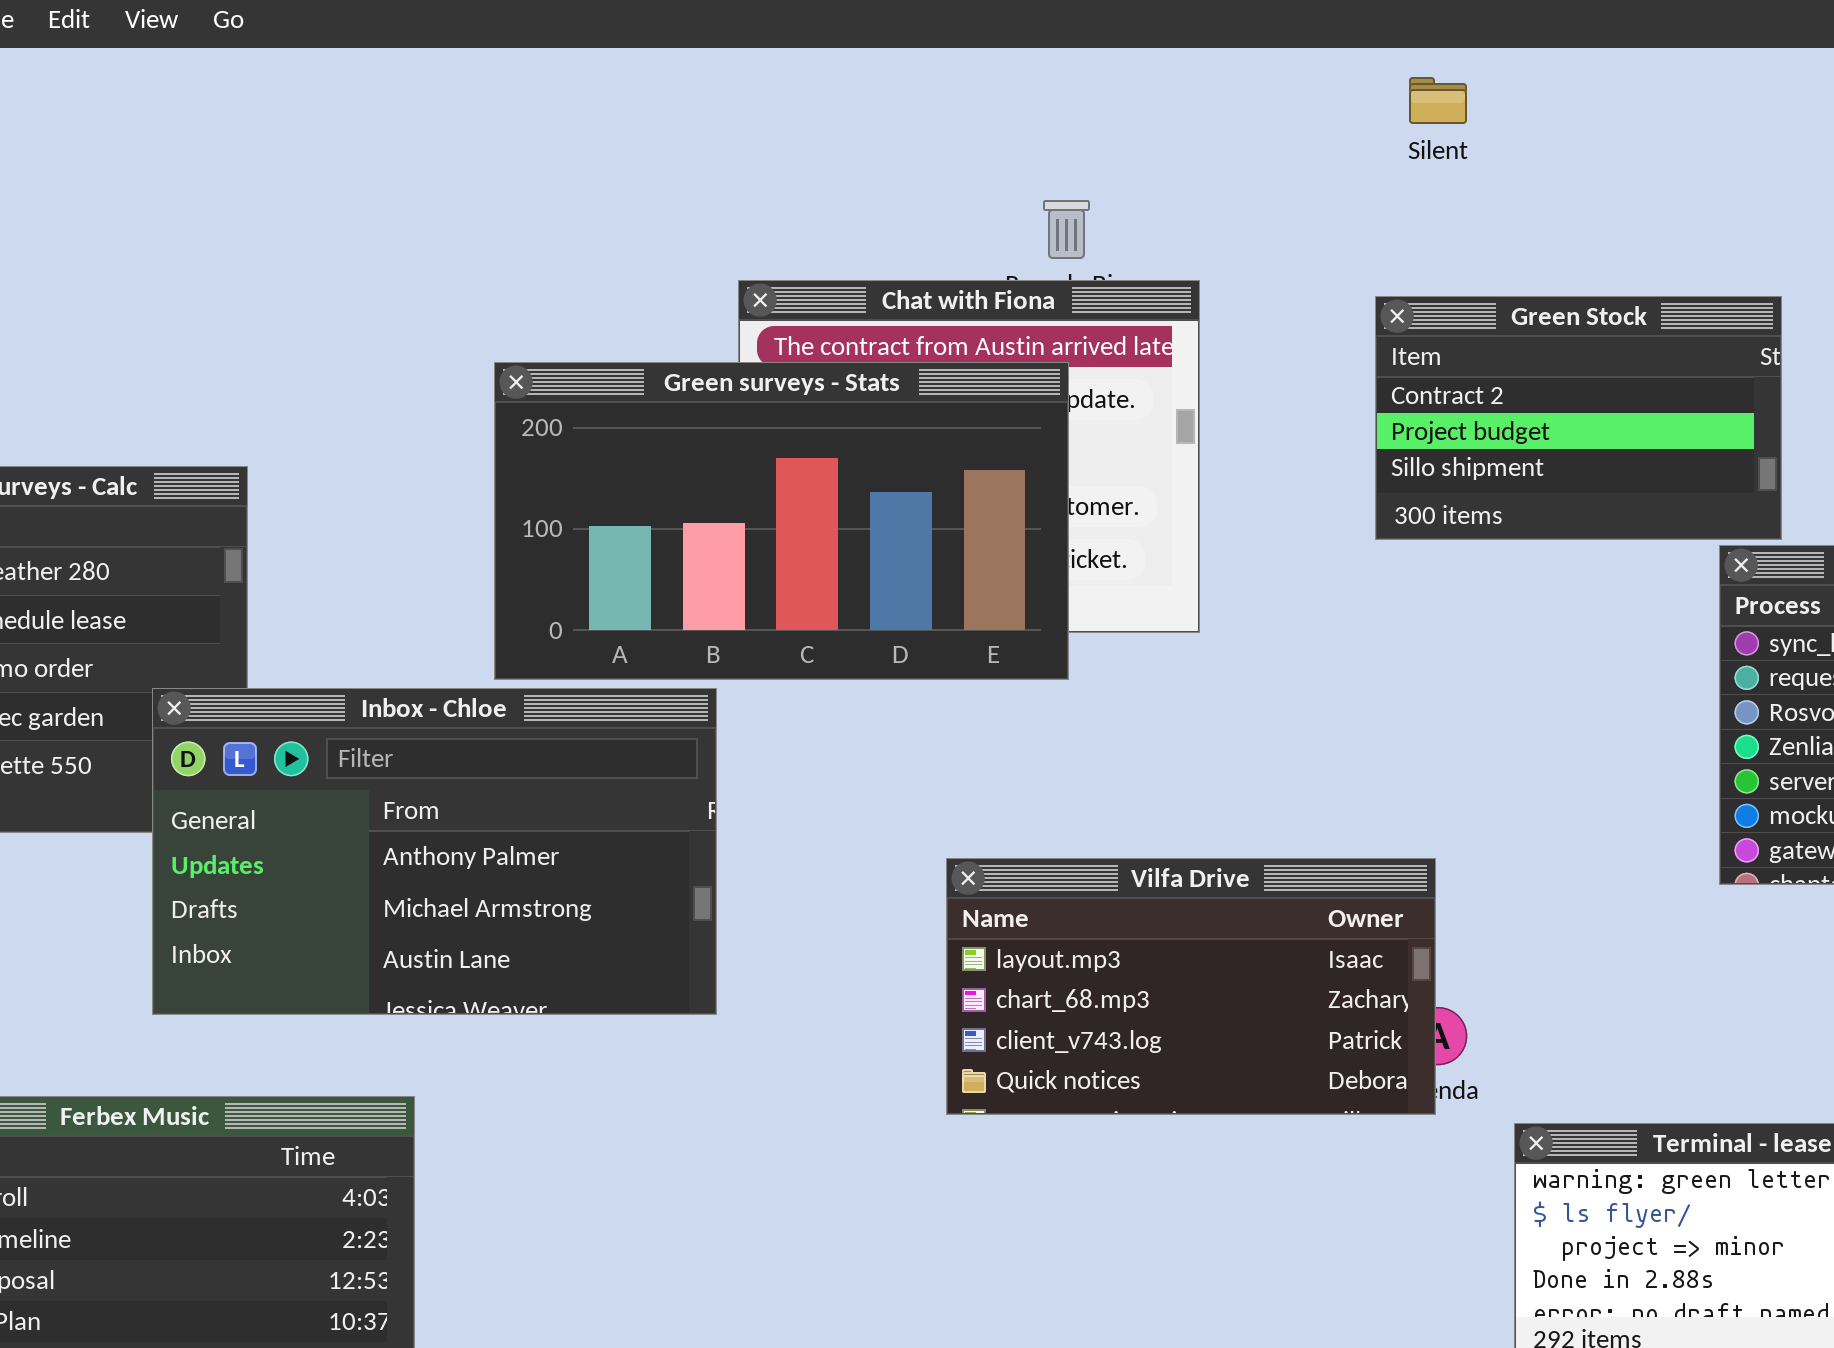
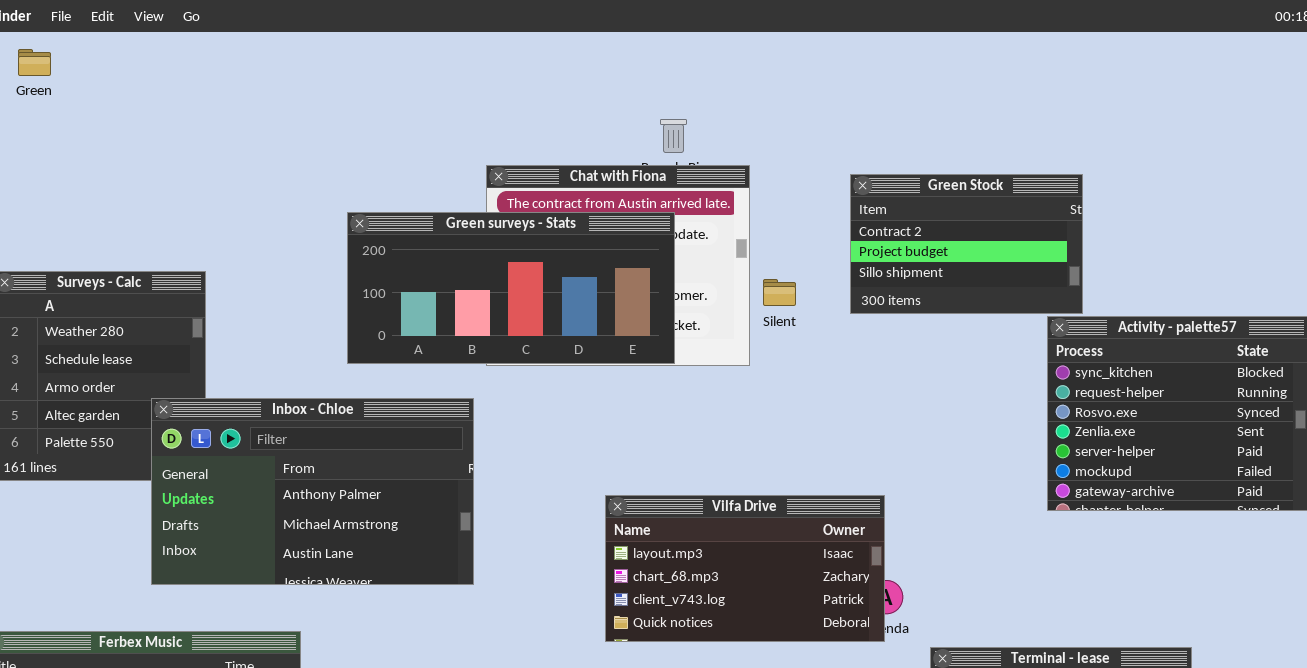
Silent: [1409,77,1467,124] -> [763,279,796,306], moved
Green surveys - Stats: [494,362,1069,680] -> [347,212,675,364], resized

